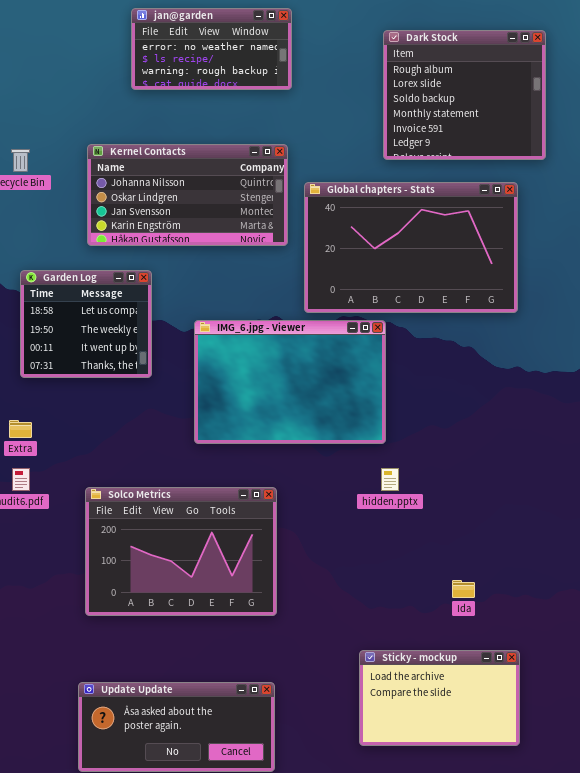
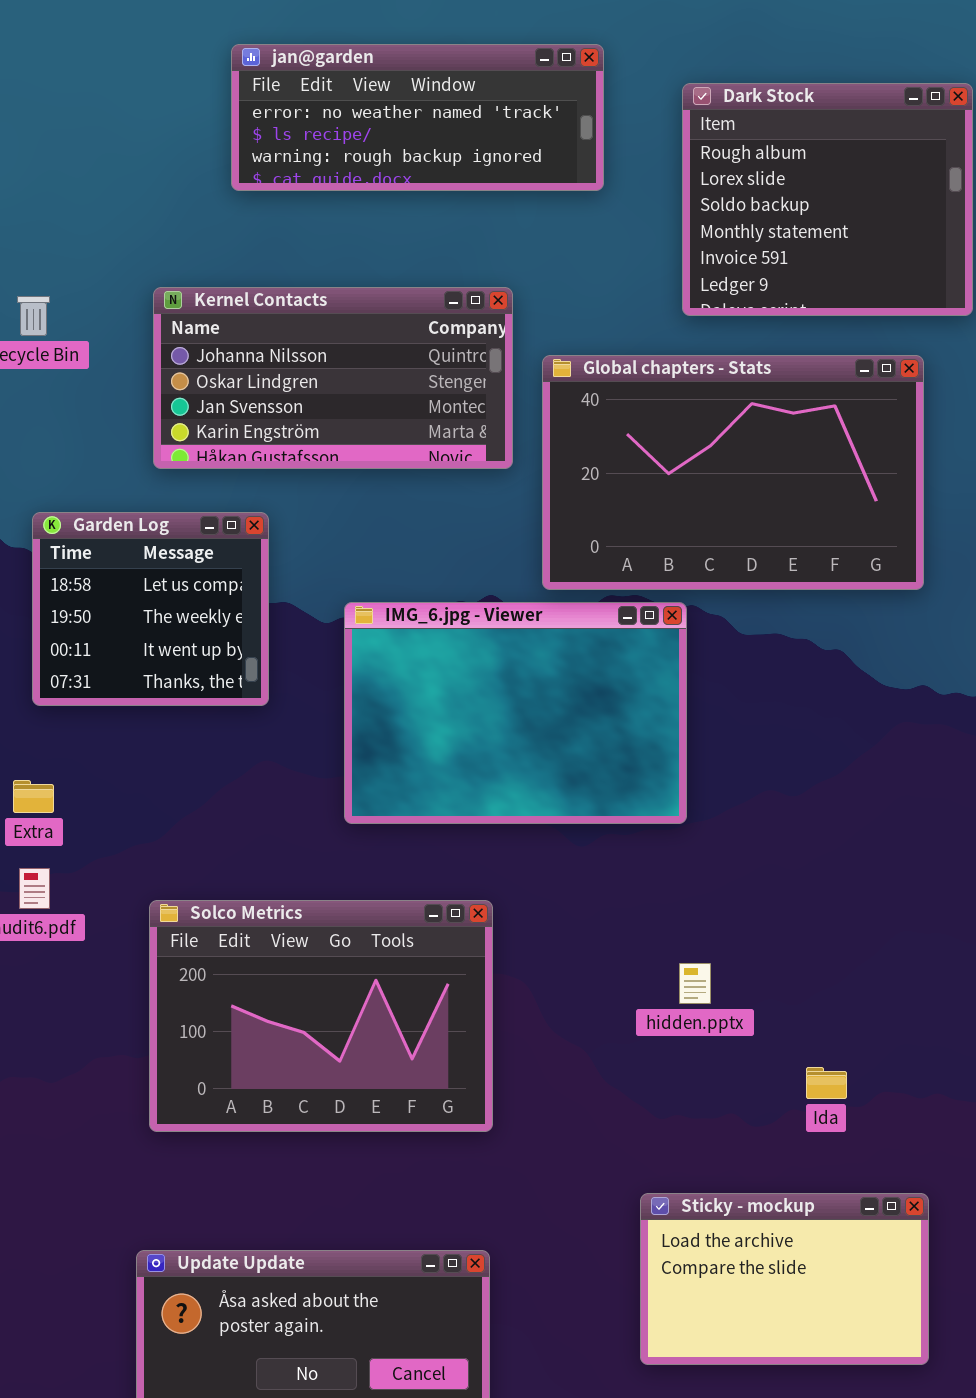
jan@garden: [131,8,292,90] -> [231,44,604,191], resized
hidden.pptx: [381,468,399,491] -> [679,963,711,1004], moved

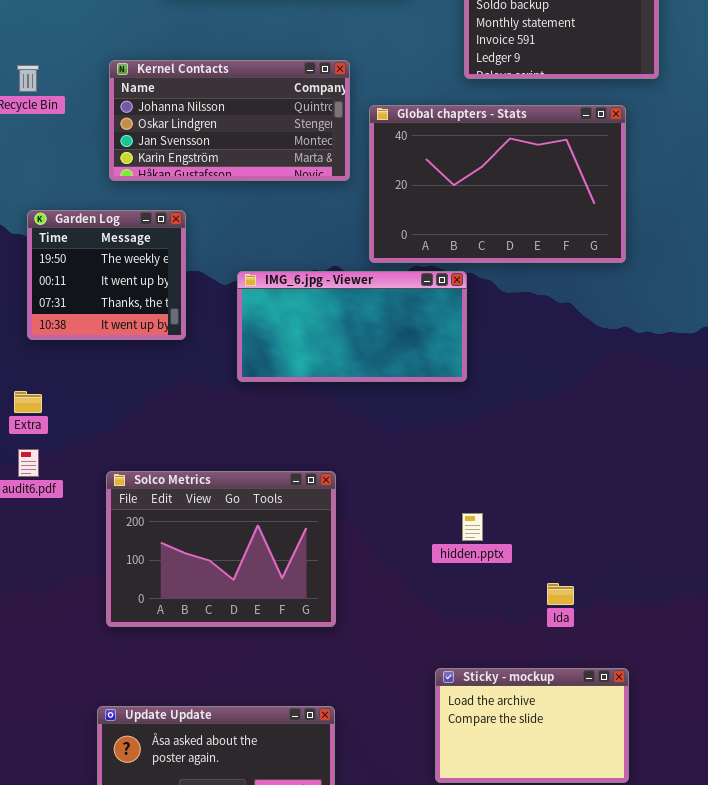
Garden Log: [32,512,269,706] -> [27,210,186,340], scrolled down 1 row
IMG_6.jpg - Viewer: [344,602,687,824] -> [237,271,467,382], resized

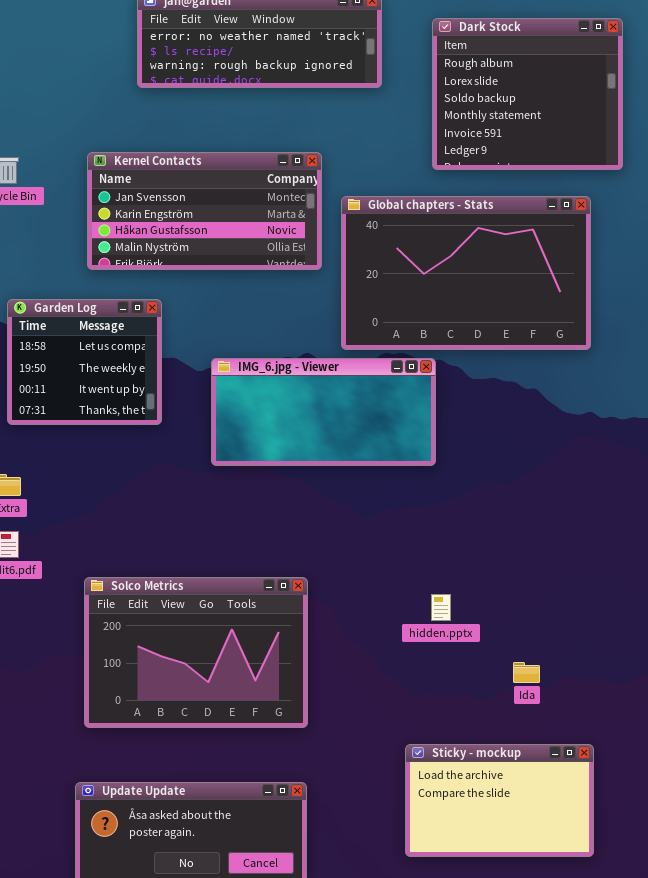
Kernel Contacts: [109,60,350,181] -> [87,152,322,270], scrolled down 2 rows
Garden Log: [27,210,186,340] -> [7,299,162,425], scrolled up 1 row
Solco Metrics: [106,471,336,627] -> [84,577,308,728], moved

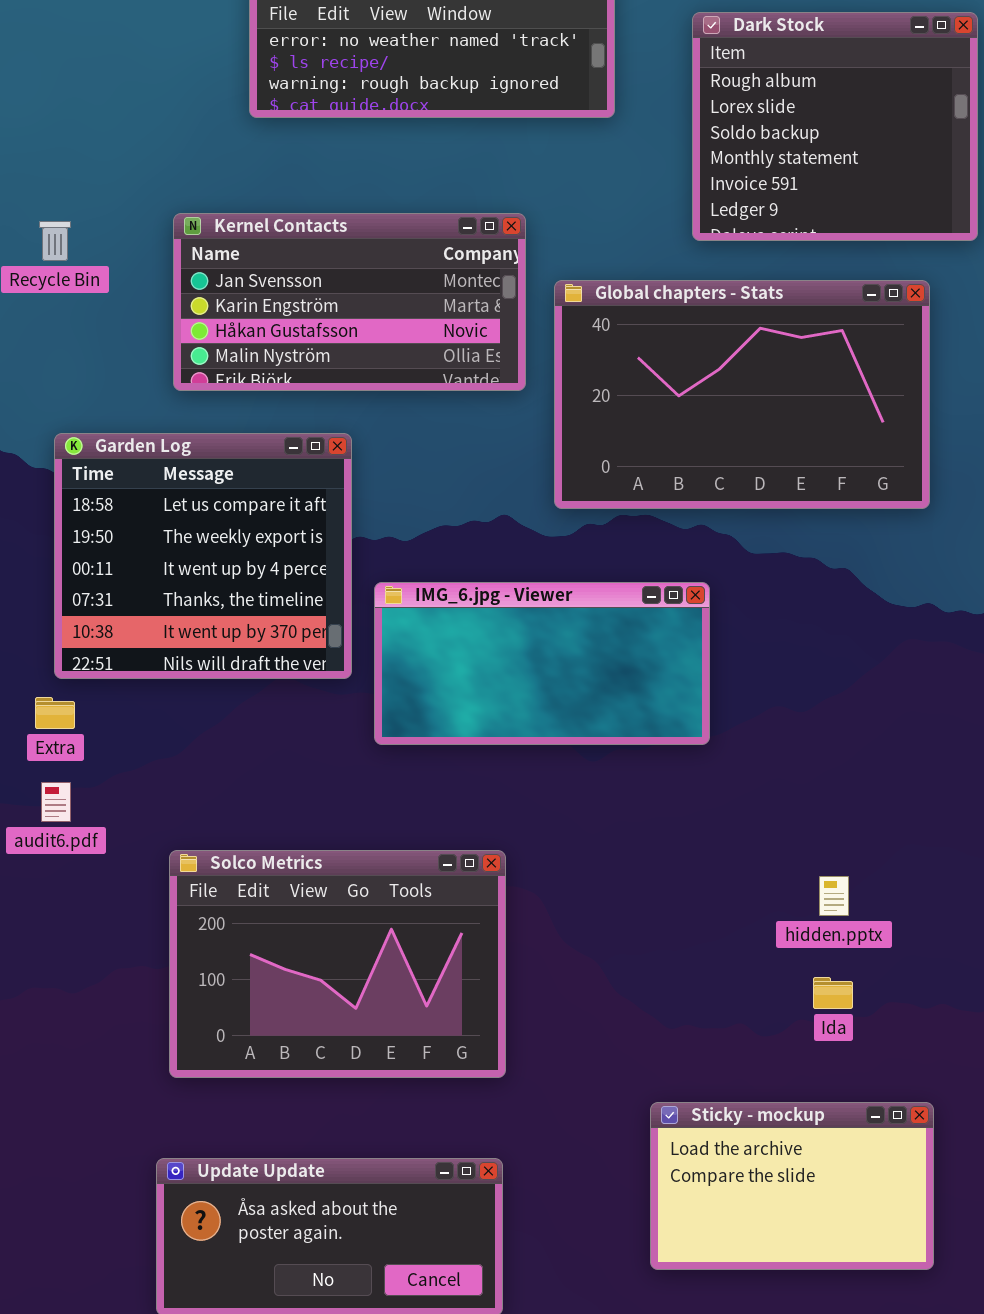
Garden Log: [7,299,162,425] -> [54,433,352,679], resized
IMG_6.jpg - Viewer: [211,358,436,466] -> [374,582,710,745], moved
hidden.pptx: [431,594,451,621] -> [819,876,849,916], moved

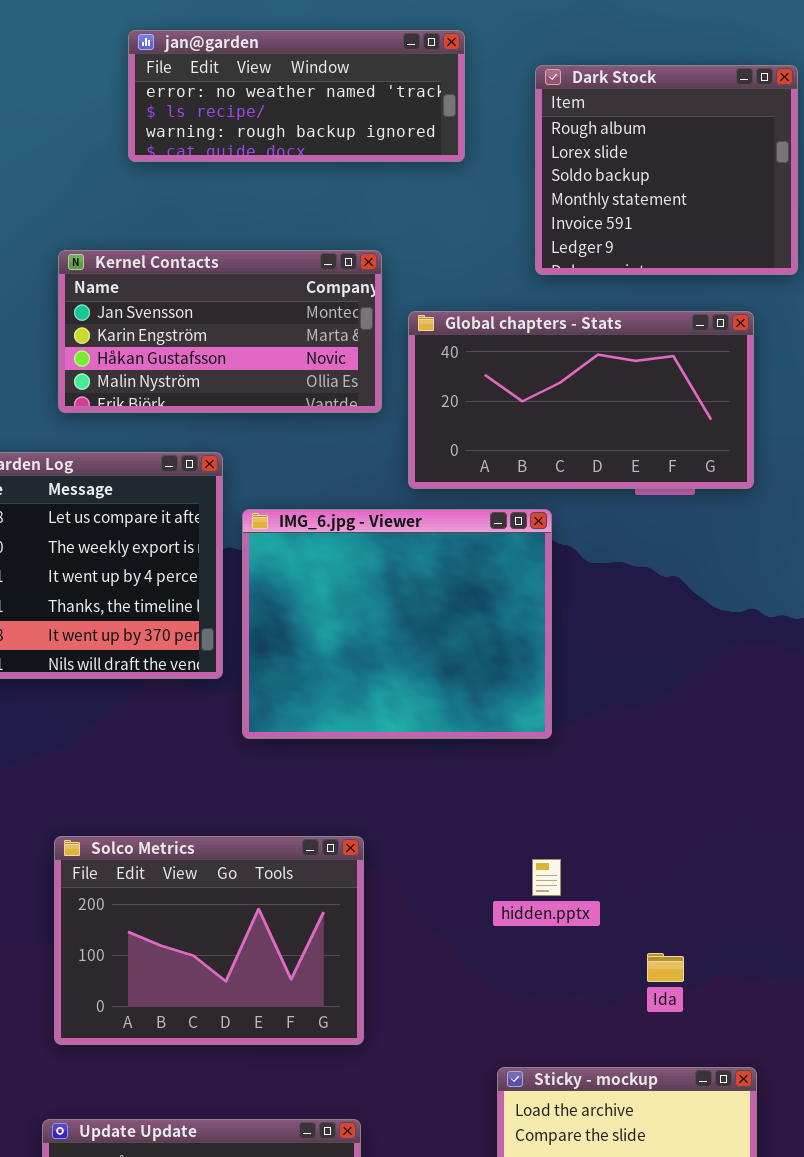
Global chapters - Stats: [554,280,930,509] -> [408,311,754,489], resized
IMG_6.jpg - Viewer: [374,582,710,745] -> [242,509,552,739], resized
hidden.pptx: [819,876,849,916] -> [532,859,561,896], moved

